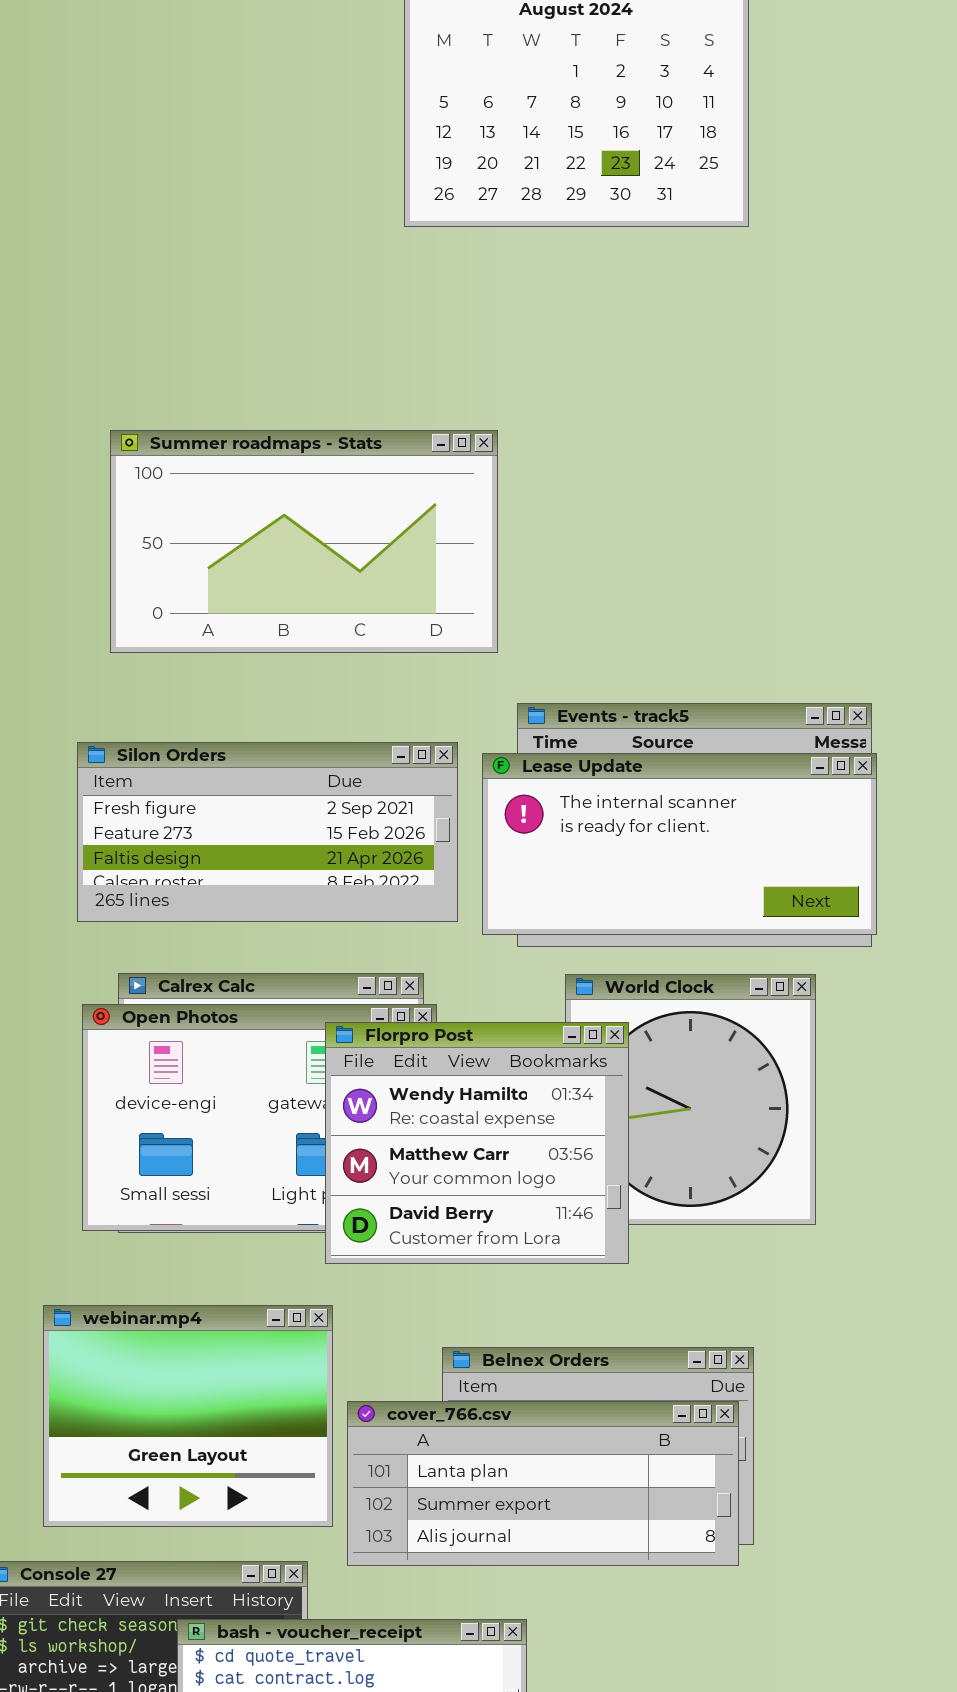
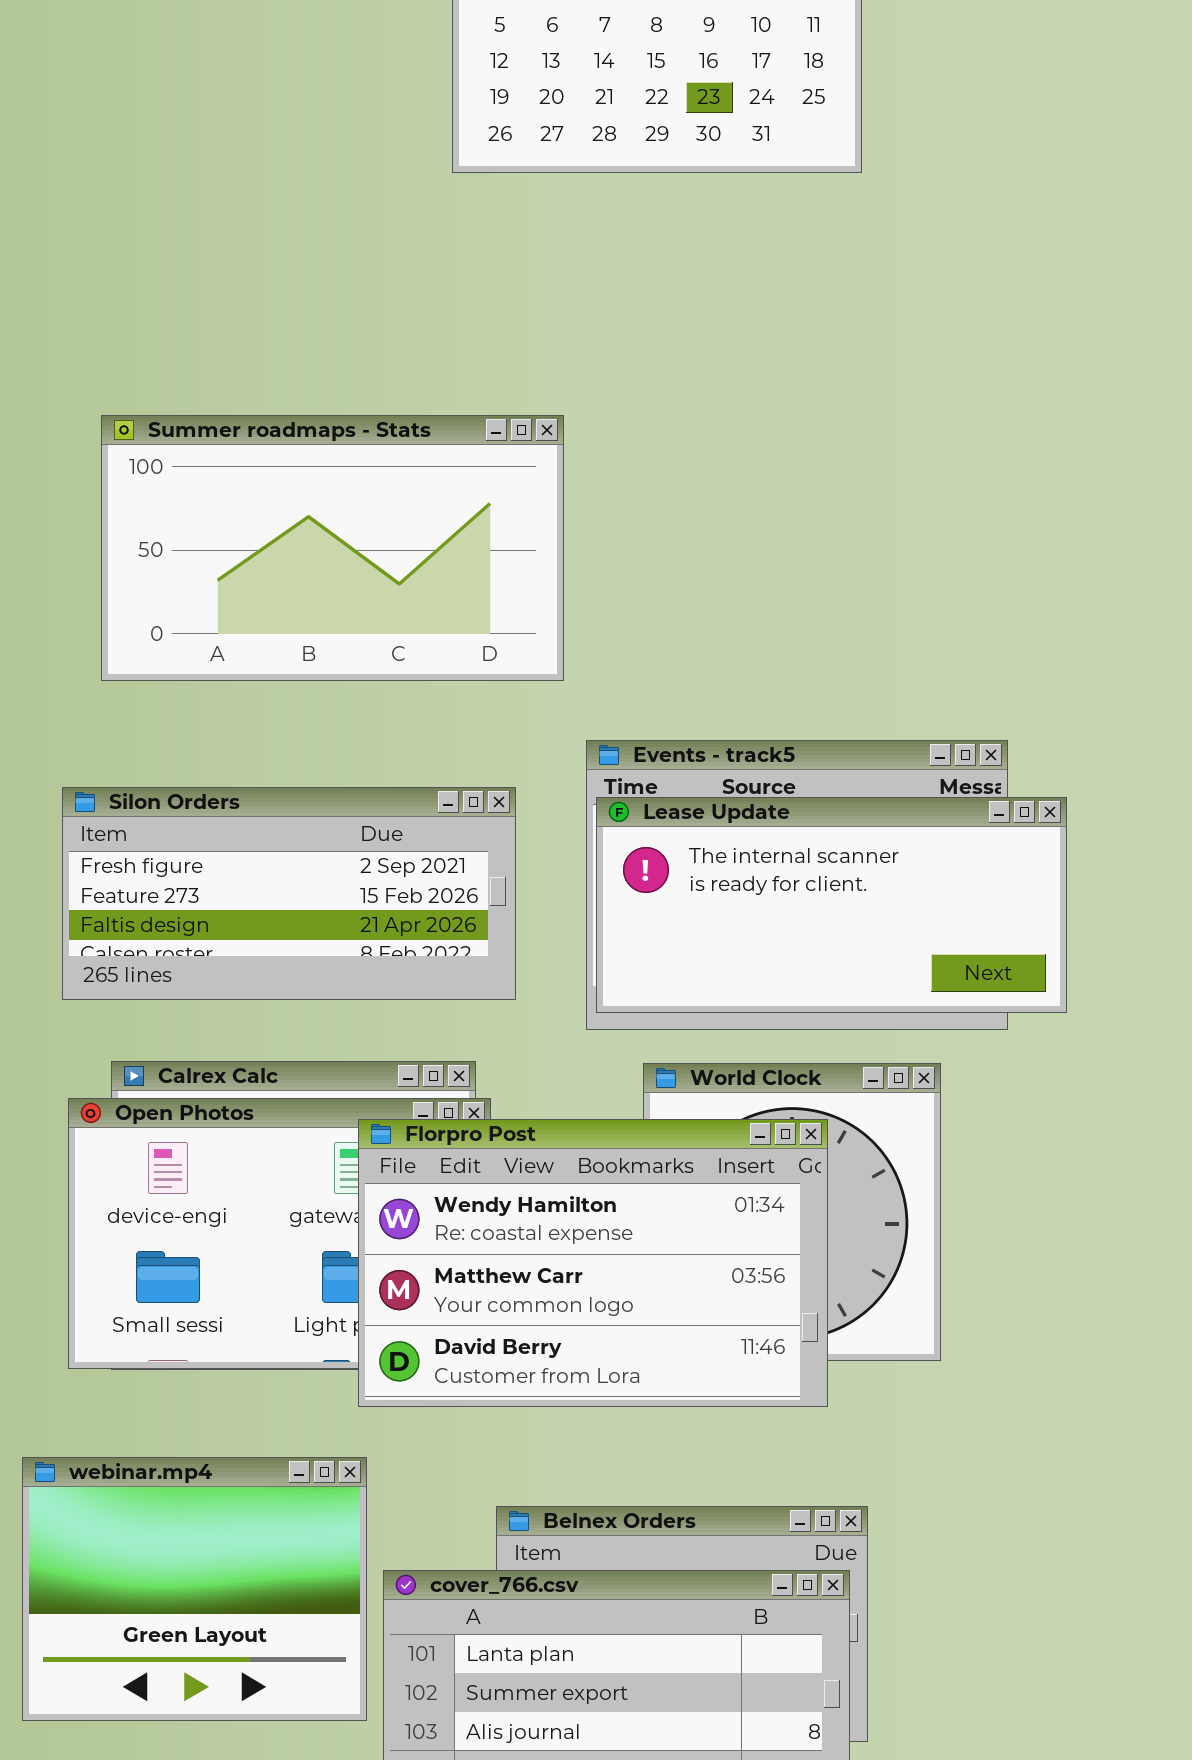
Lease Update: [482,753,877,935] -> [596,797,1067,1013], moved
Florpro Post: [325,1022,629,1264] -> [358,1119,828,1407], resized

